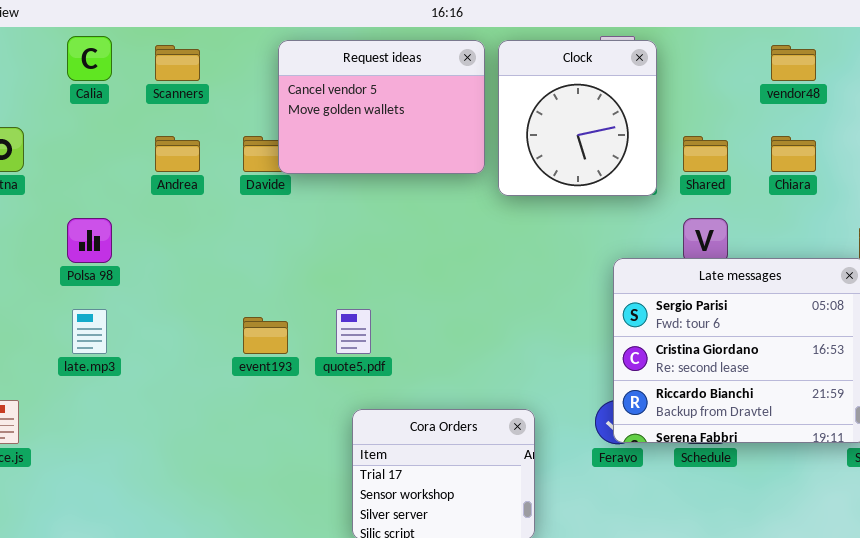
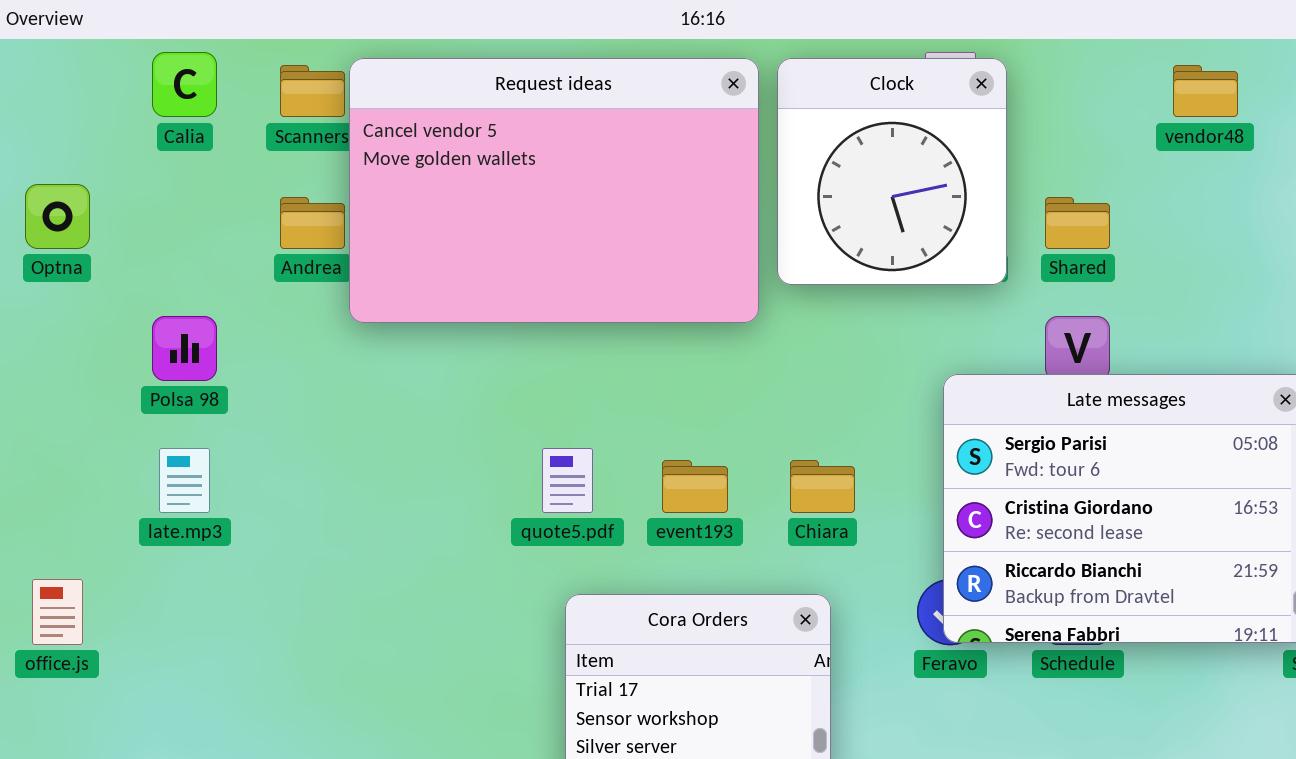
Request ideas: [278,40,485,174] -> [349,58,759,323], resized
Chiara: [771,136,816,172] -> [790,460,855,513], moved
event193: [243,317,288,354] -> [662,460,728,513], moved

